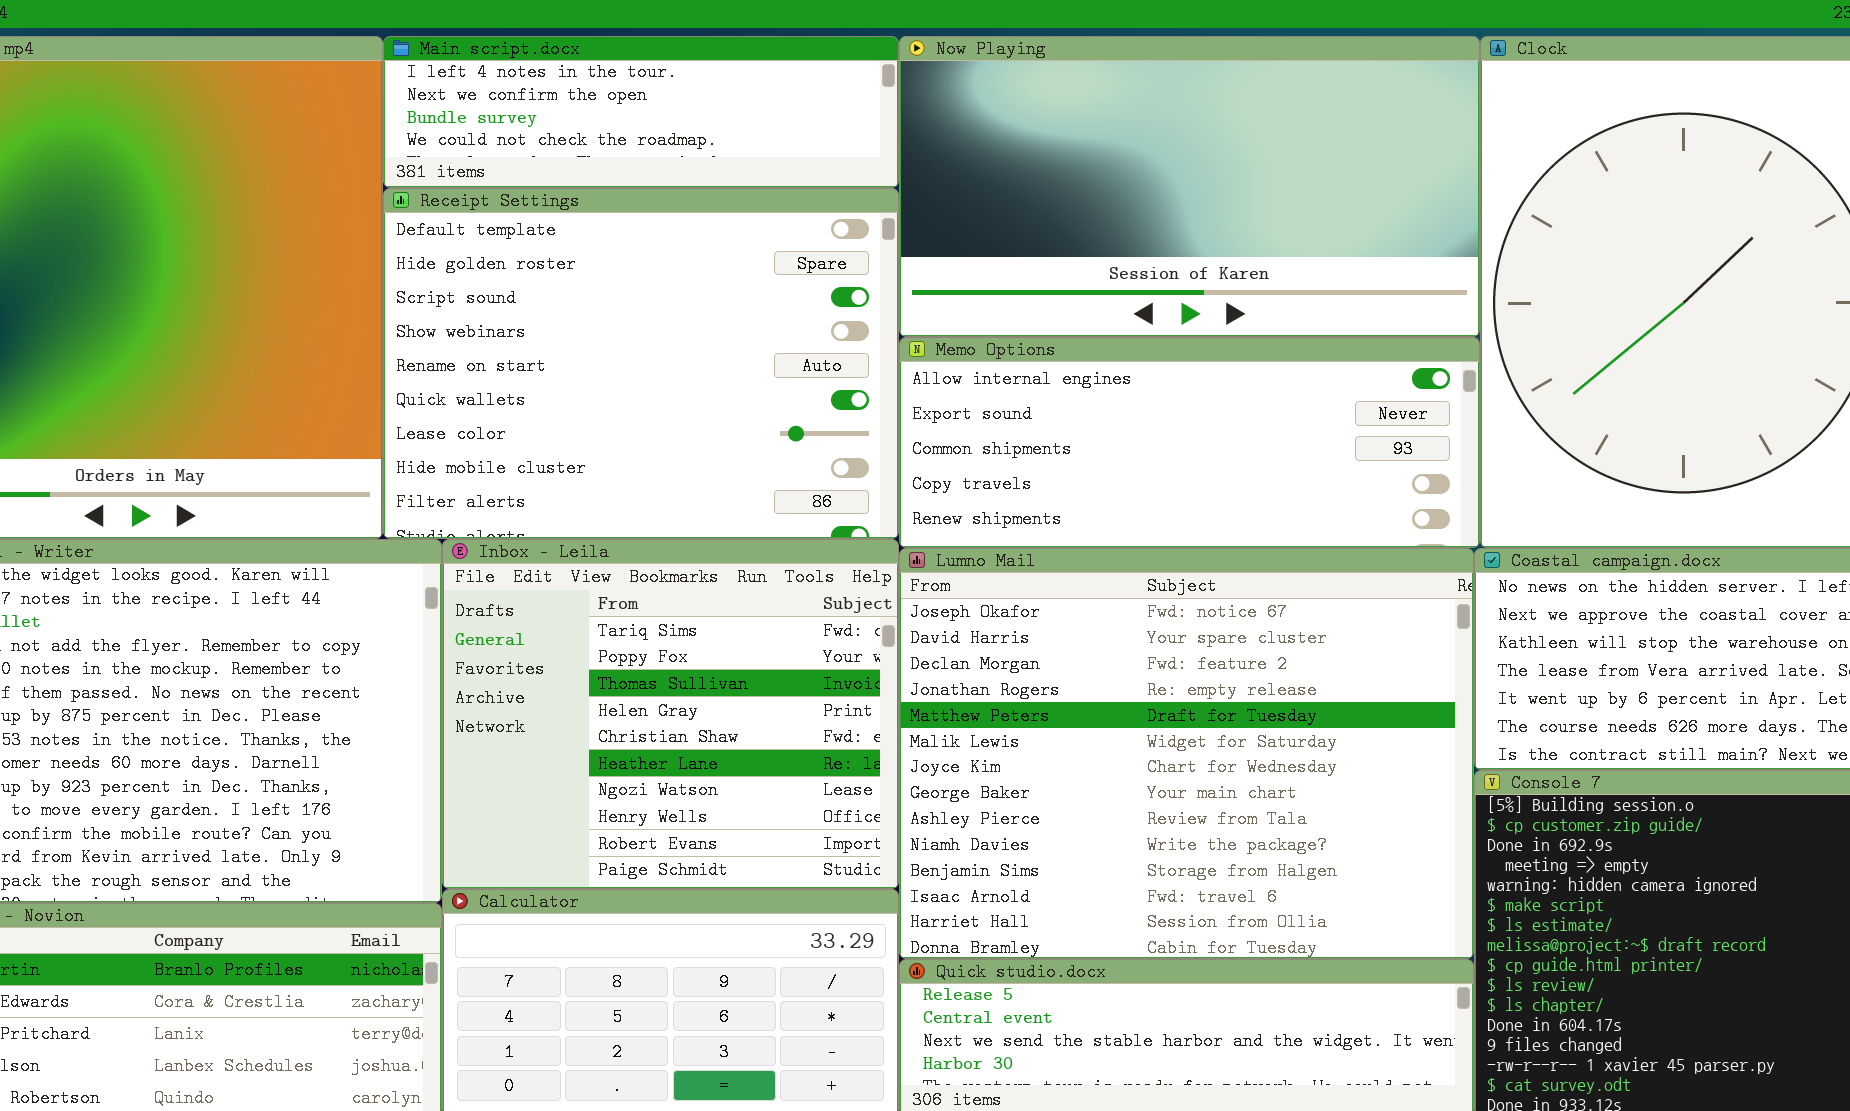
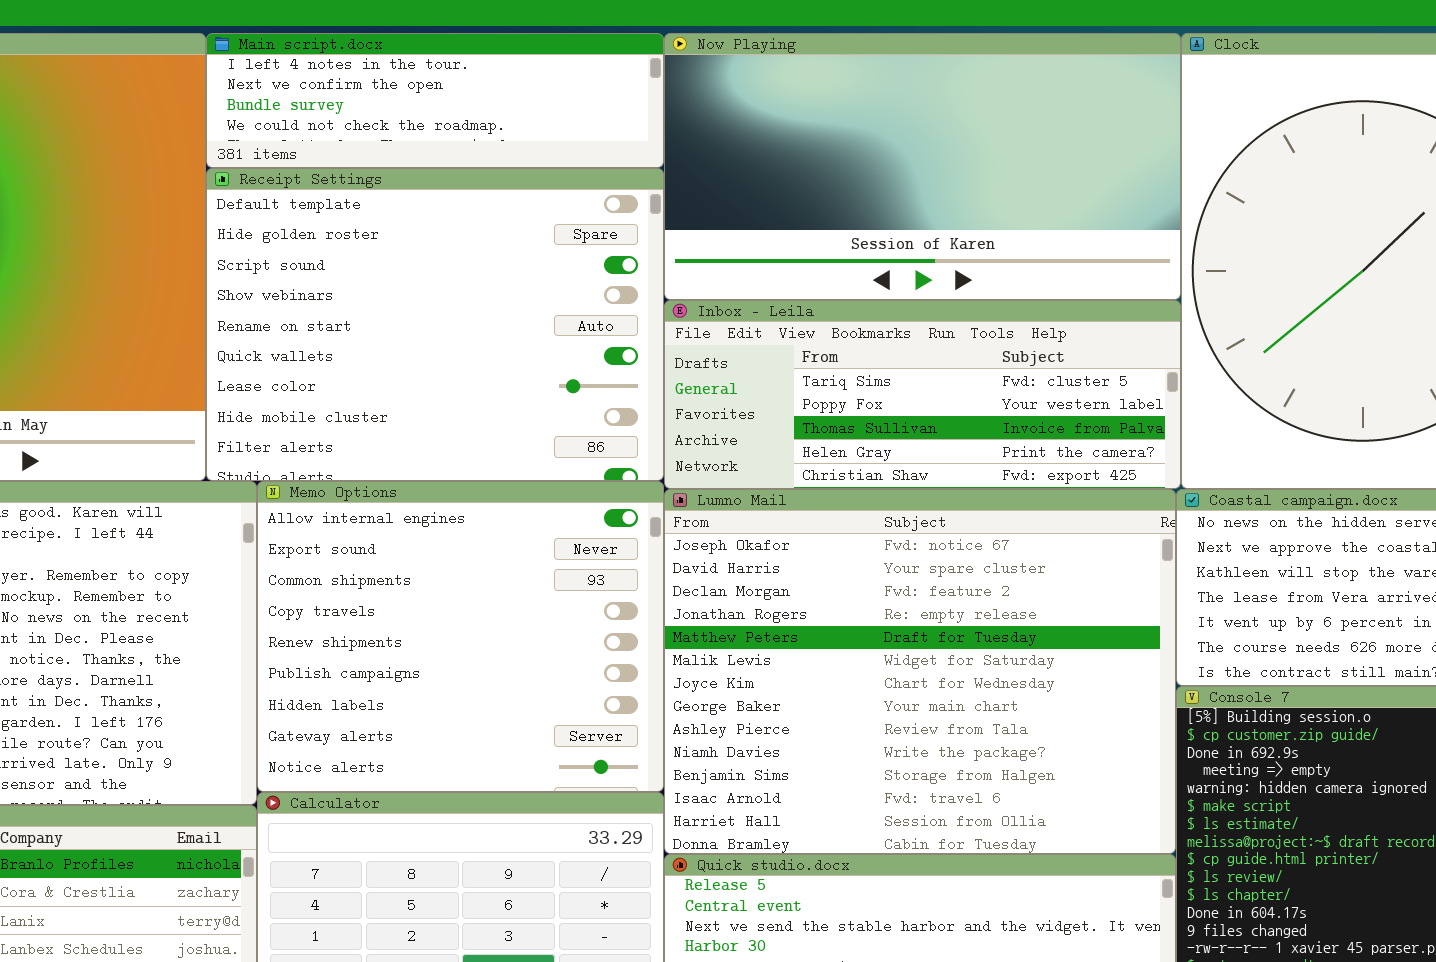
Memo Options: [899,337,1480,548] -> [257,481,664,792], moved, resized
Inbox - Leila: [442,539,899,889] -> [664,300,1181,489], moved, resized

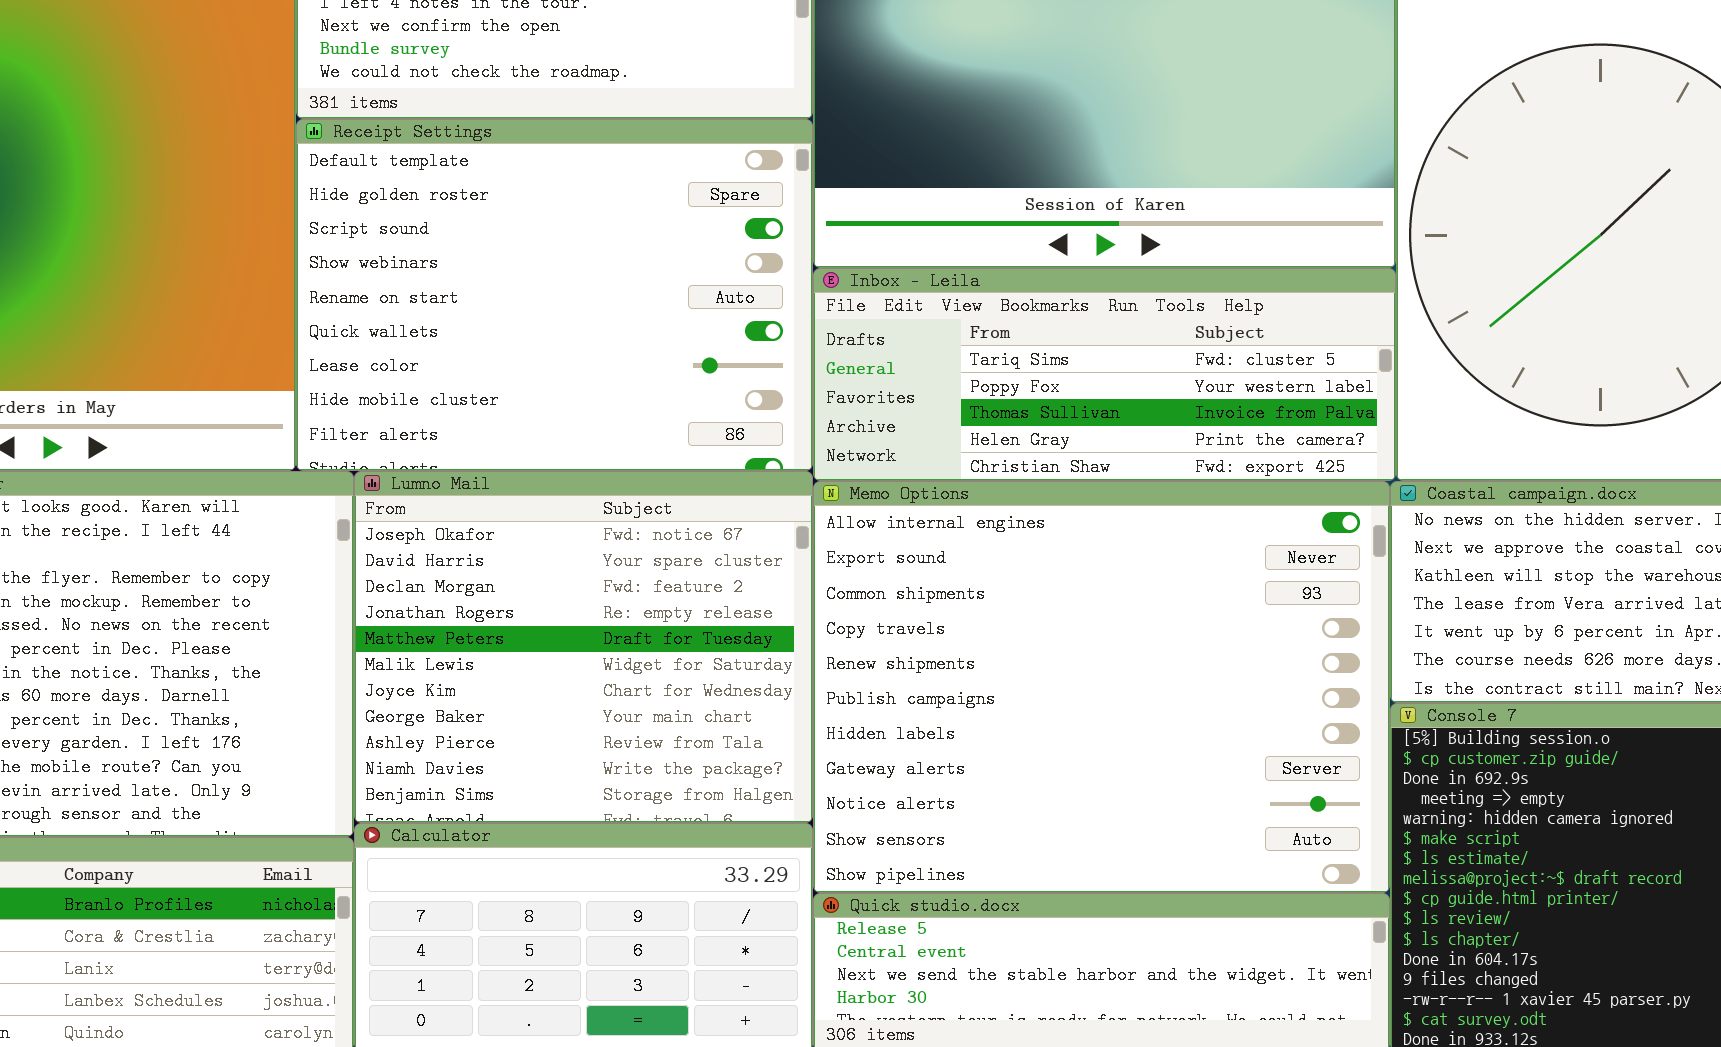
Memo Options: [257,481,664,792] -> [813,481,1390,893], moved, resized
Lumno Mail: [664,489,1176,854] -> [354,471,813,823], moved, resized

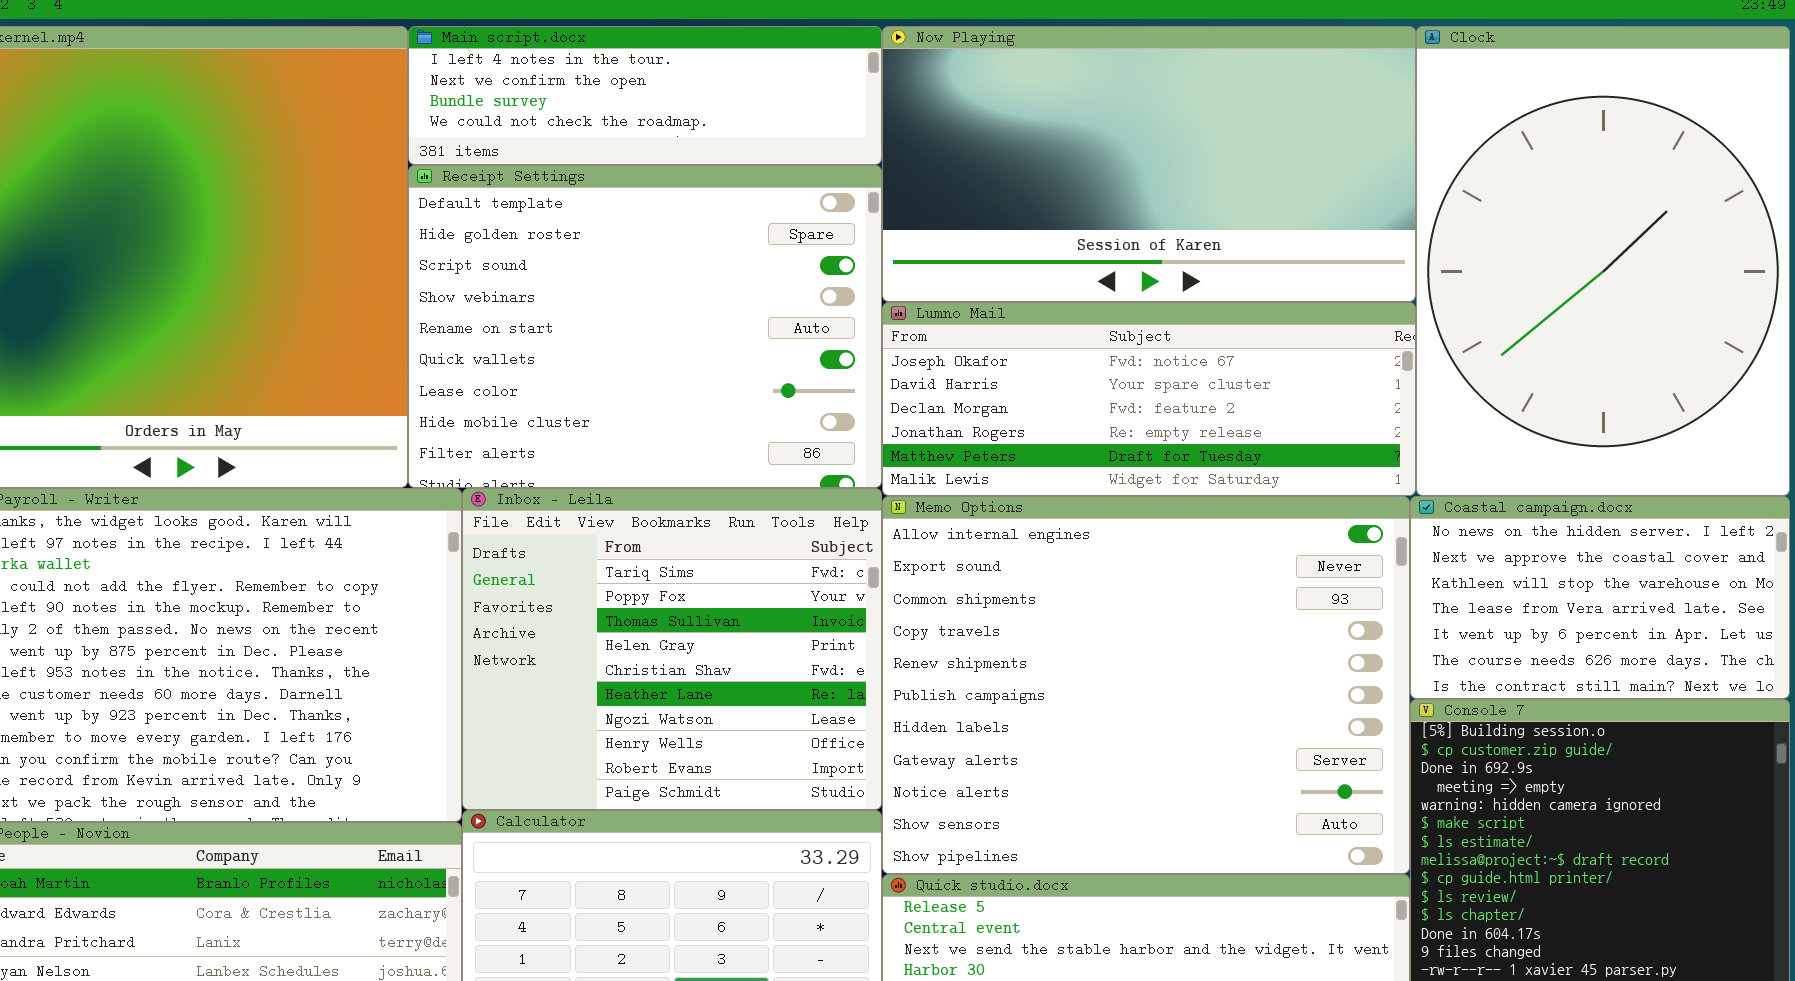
Inbox - Leila: [813,268,1396,481] -> [462,488,882,810], moved, resized
Lumno Mail: [354,471,813,823] -> [882,302,1416,496], moved, resized

